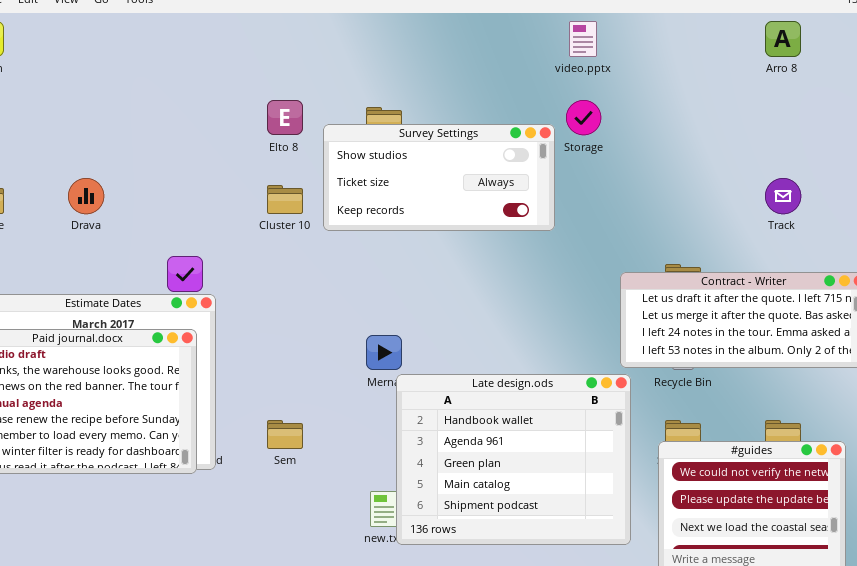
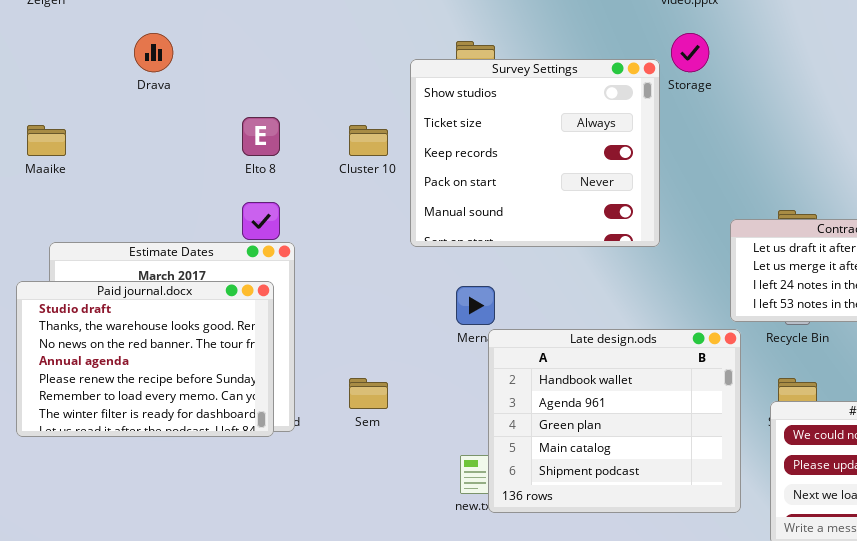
Elto 8: [267,100,303,135] -> [242,117,280,156], moved
Survey Settings: [323,124,555,231] -> [410,59,660,247], resized
Drava: [68,178,104,214] -> [134,33,173,72], moved

